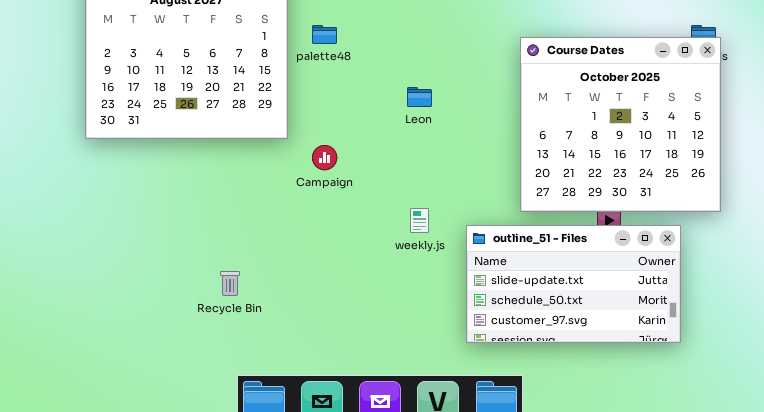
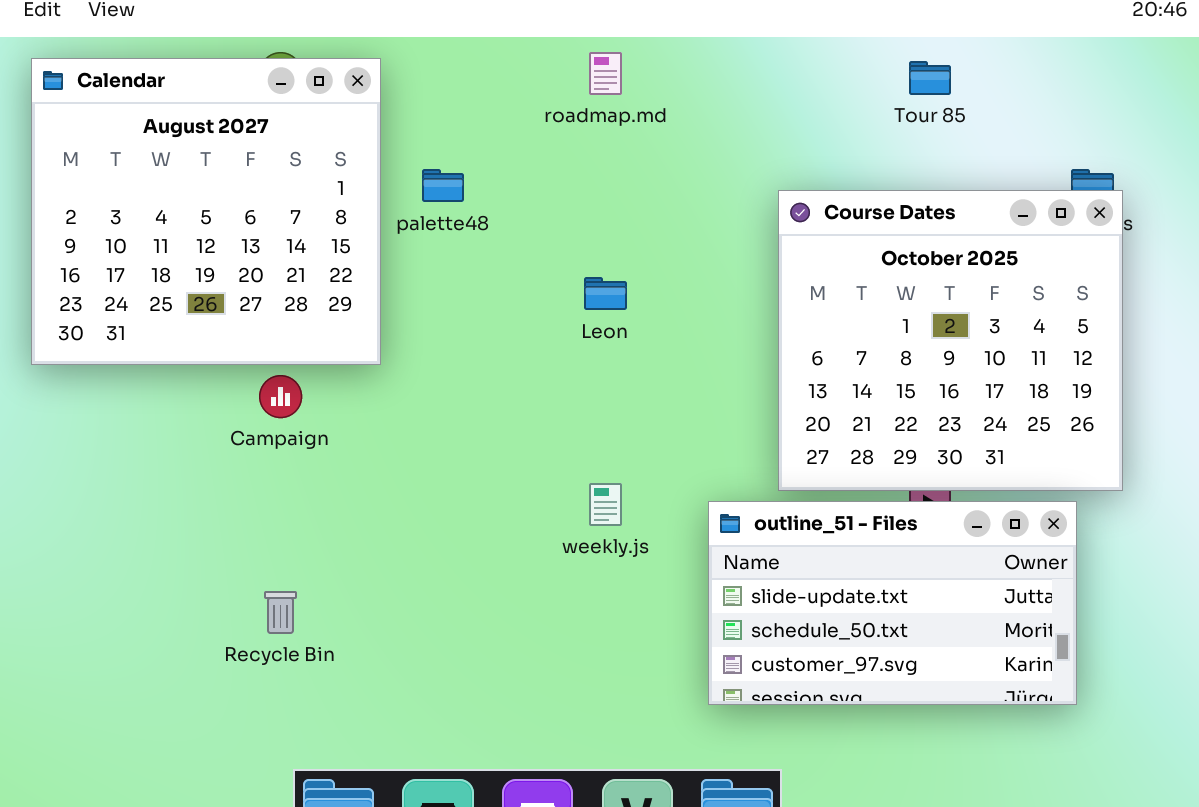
Campaign: [312,145,337,170] -> [259,375,302,418], moved
outline_51 - Files: [466,225,681,343] -> [708,501,1077,705], moved

